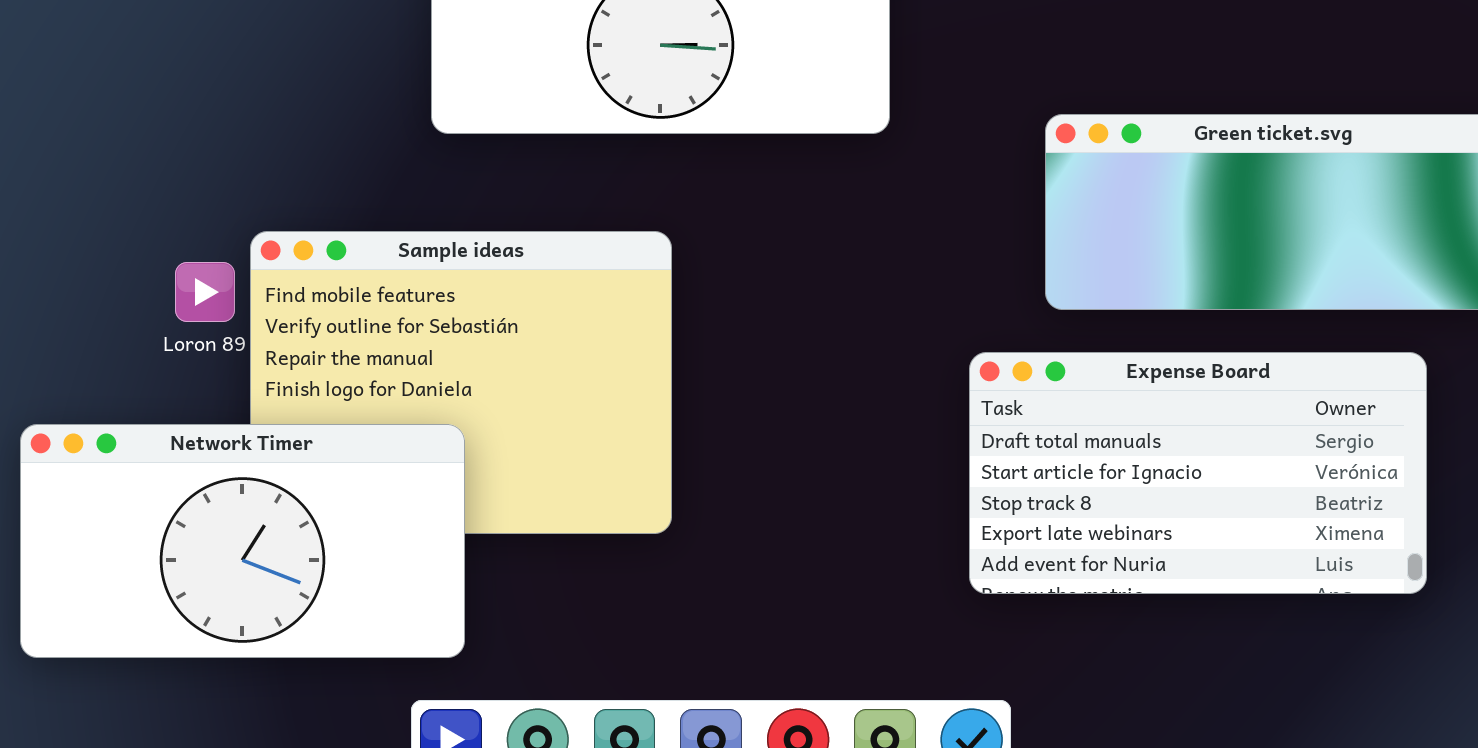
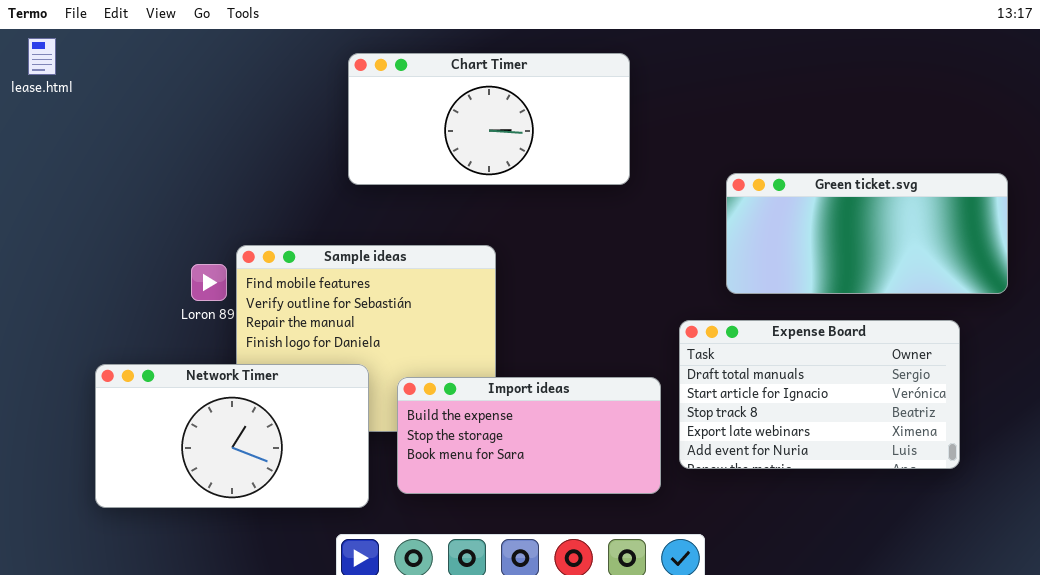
Import ideas: none -> [397,377,661,494], opened

